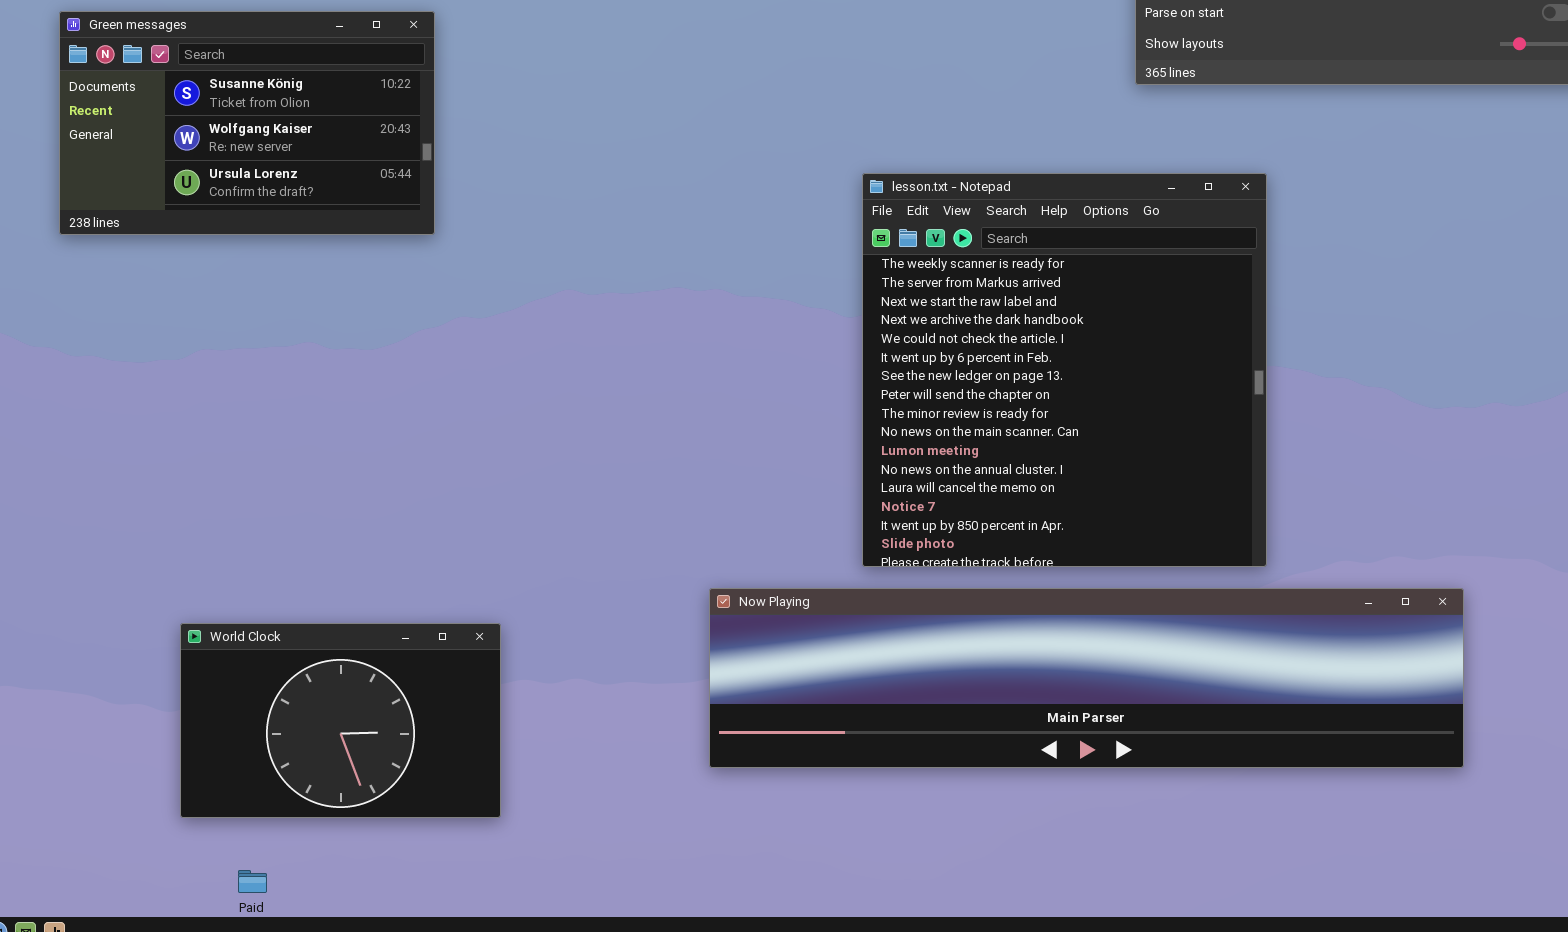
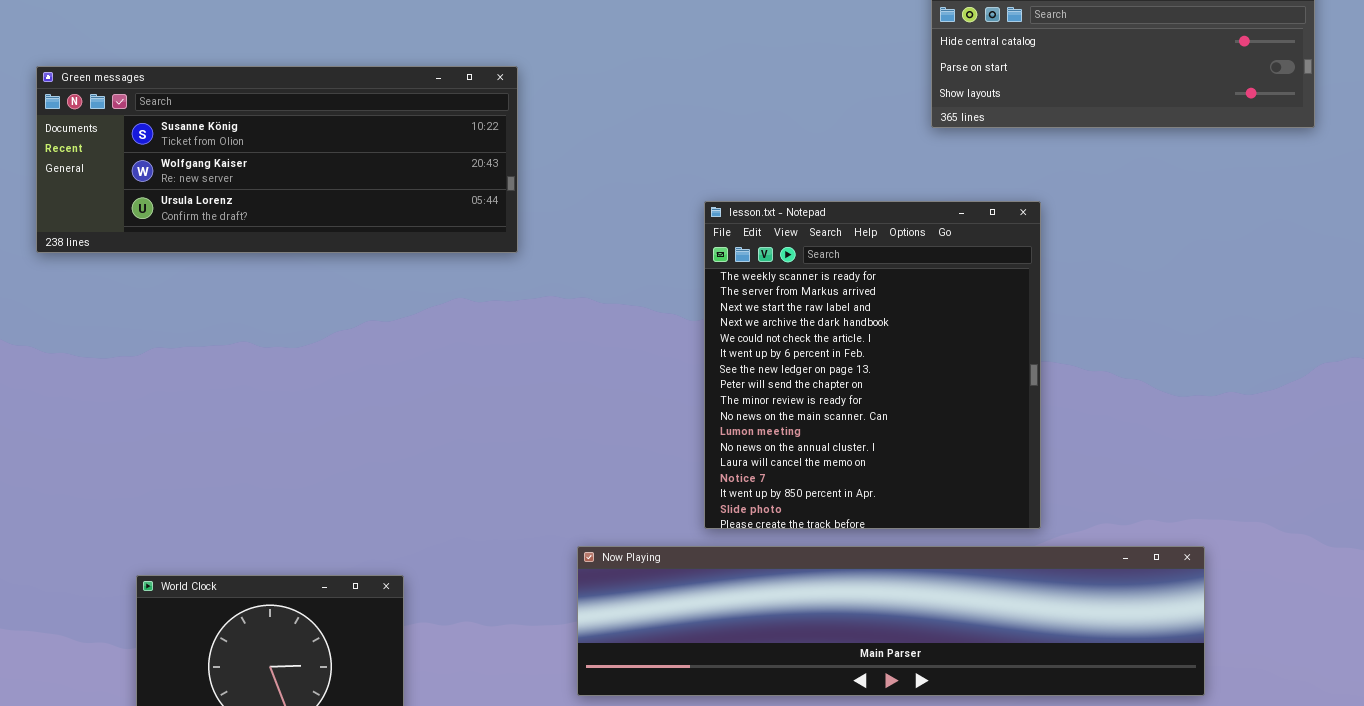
Green messages: [59,11,435,235] -> [36,66,518,253], resized

